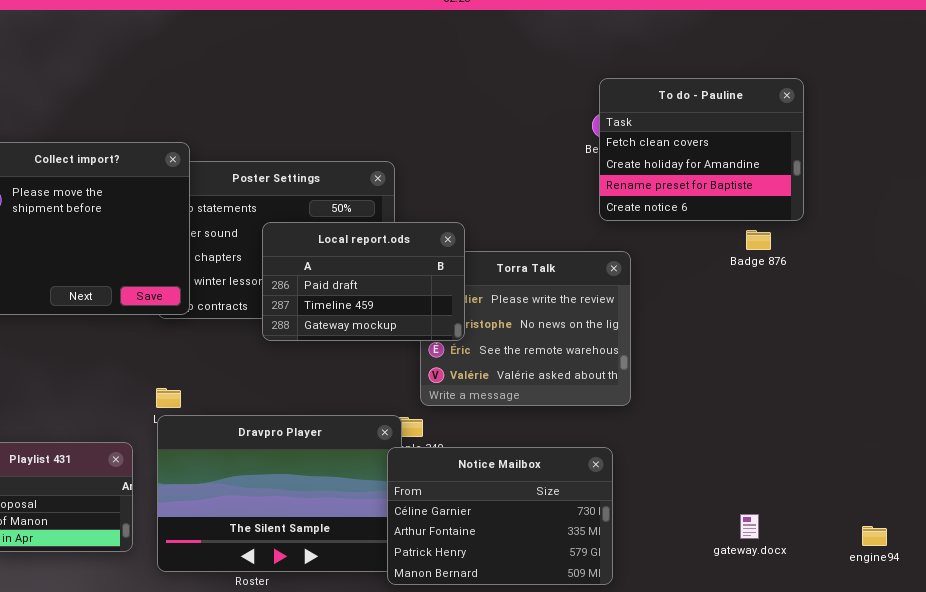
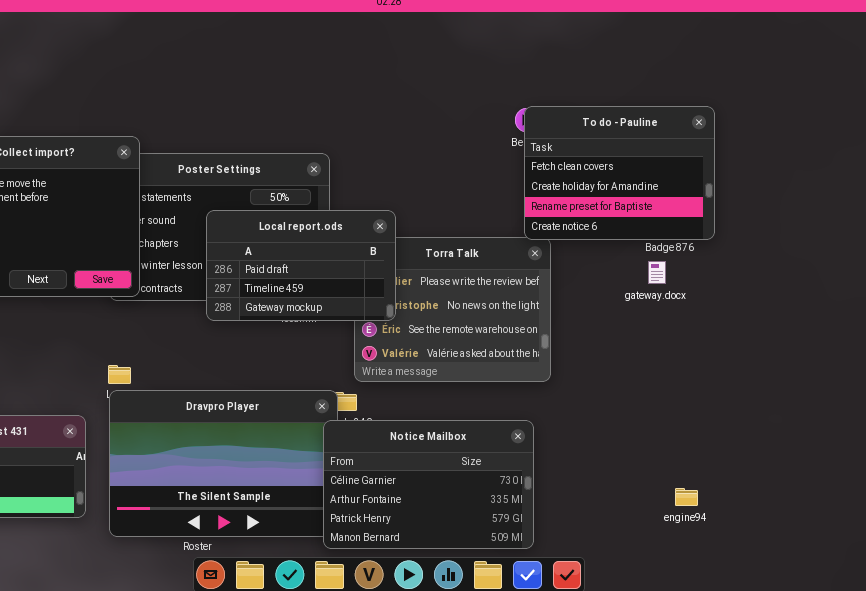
To do - Pauline: [599,78,804,221] -> [524,106,715,240], moved
gateway.docx: [740,514,759,539] -> [648,261,666,284], moved
engine94: [862,526,887,546] -> [675,488,698,506], moved

